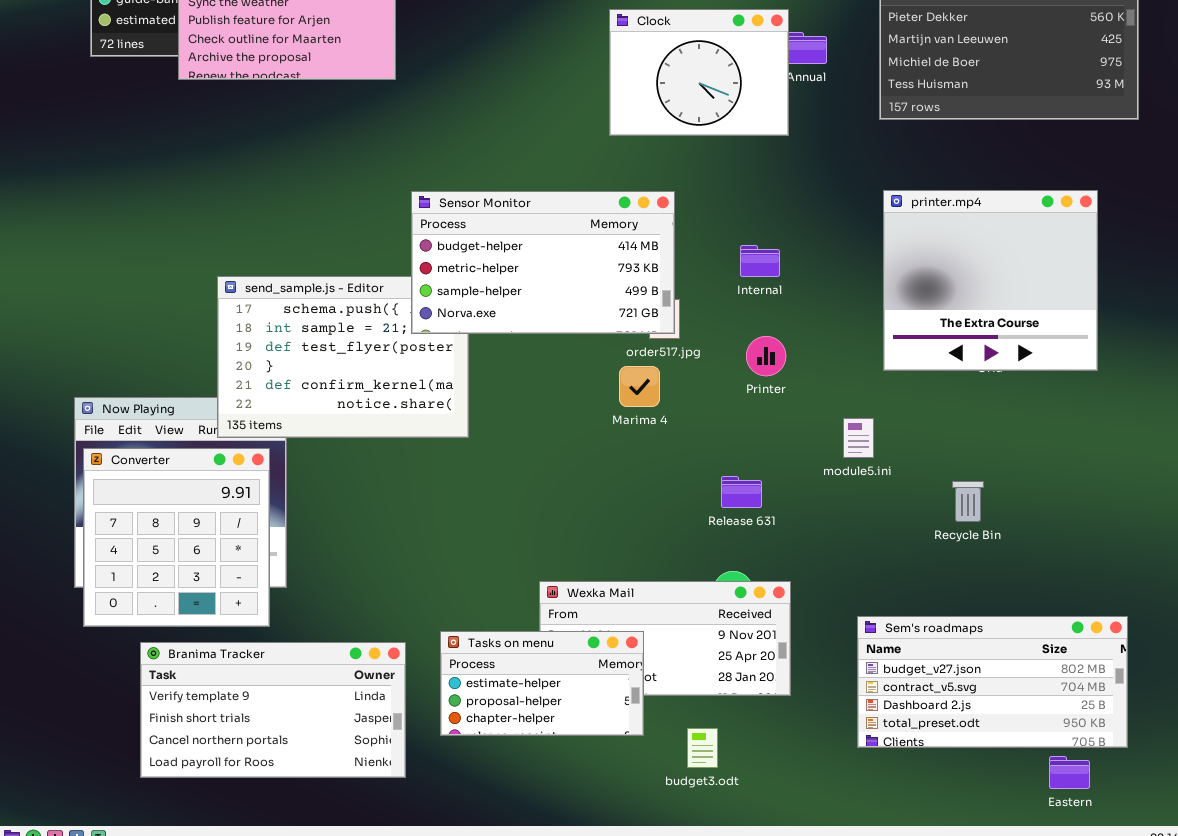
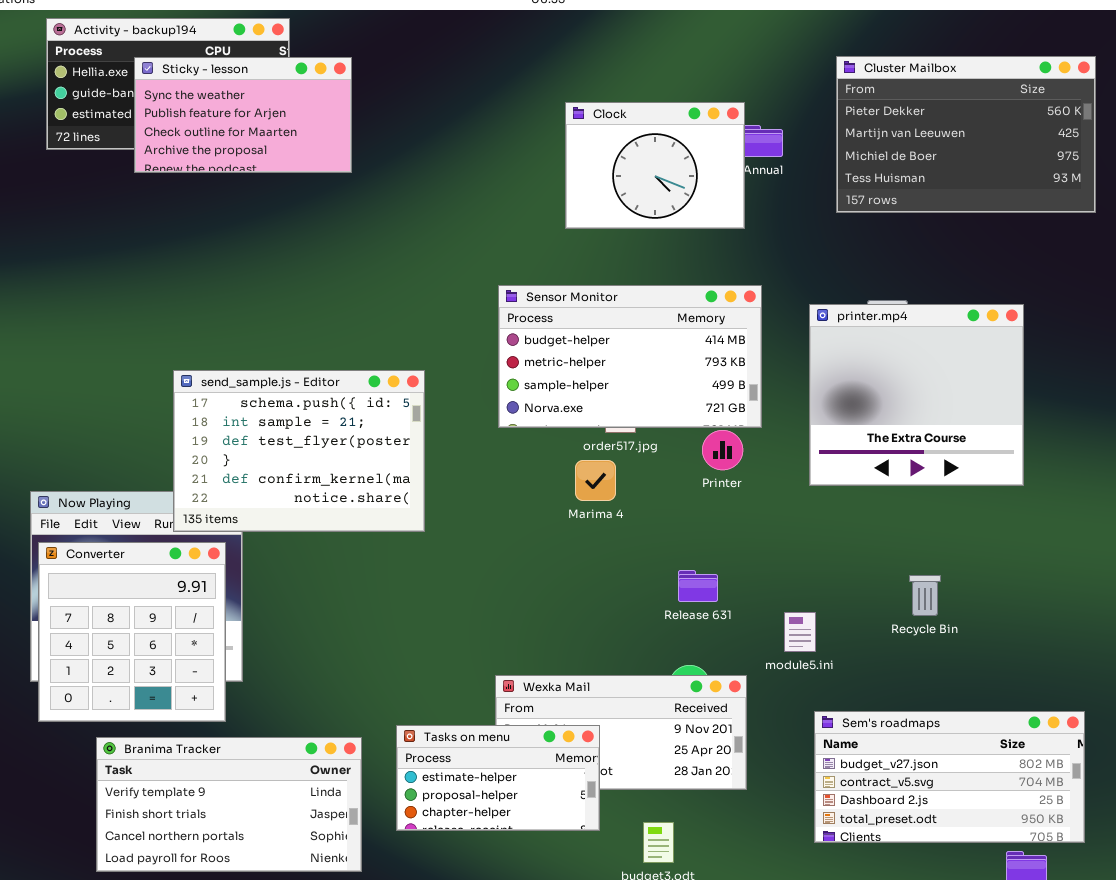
printer.mp4: [883,190,1098,371] -> [809,304,1024,486], moved
Sensor Monitor: [411,191,675,334] -> [498,285,762,428], moved
module5.ini: [843,418,874,458] -> [784,612,816,652], moved

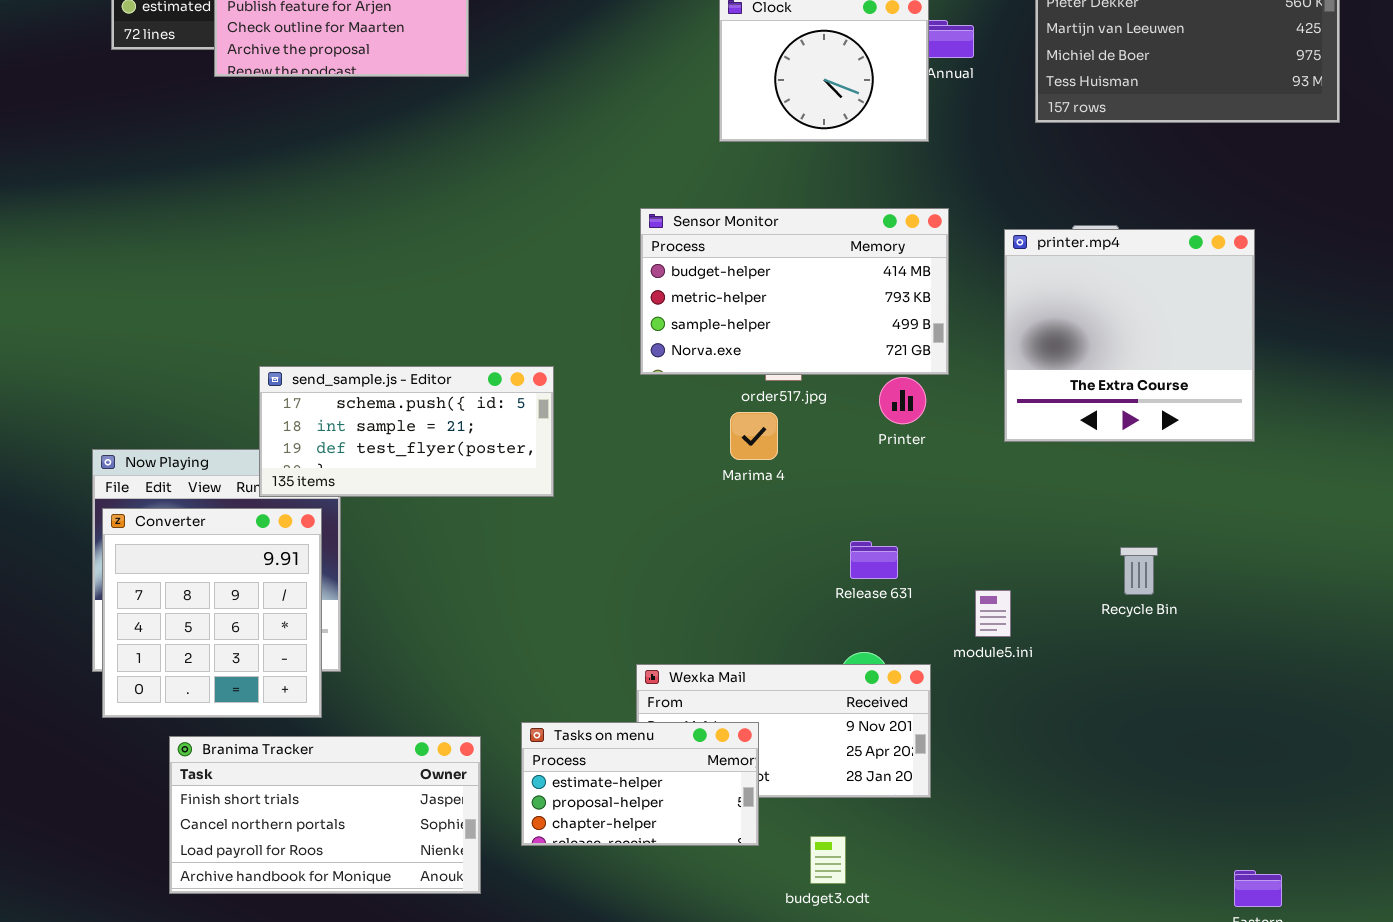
send_sample.js - Editor: [173,370,425,532] -> [259,366,554,497], resized
Sem's roadmaps: [814,711,1085,843] -> none, closed
Branima Tracker: [96,737,362,872] -> [169,736,481,894], scrolled down 1 row

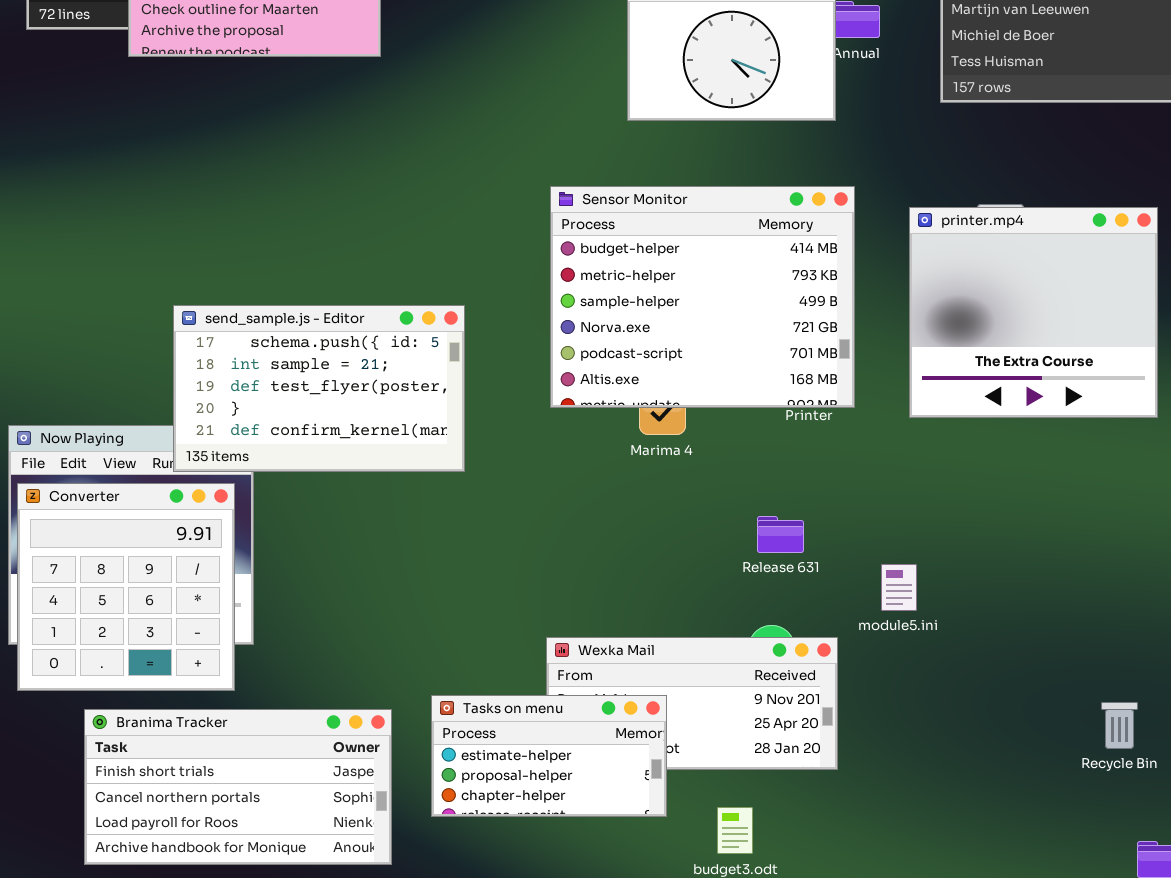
Sensor Monitor: [640,208,949,375] -> [550,186,855,408], resized
send_sample.js - Editor: [259,366,554,497] -> [173,305,465,472], resized
Recycle Bin: [1120,547,1158,595] -> [1101,702,1138,749], moved

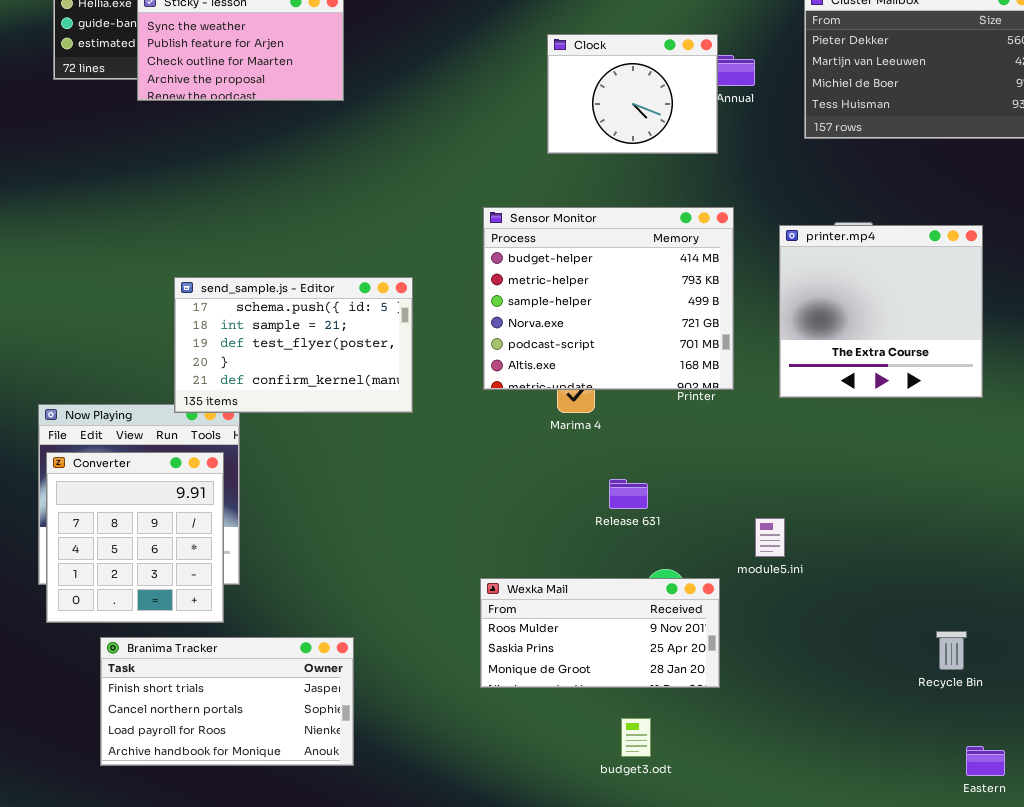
send_sample.js - Editor: [173,305,465,472] -> [174,277,413,413], moved
Release 631: [757,516,804,553] -> [609,479,648,509], moved
Tasks on menu: [431,695,667,817] -> none, closed

